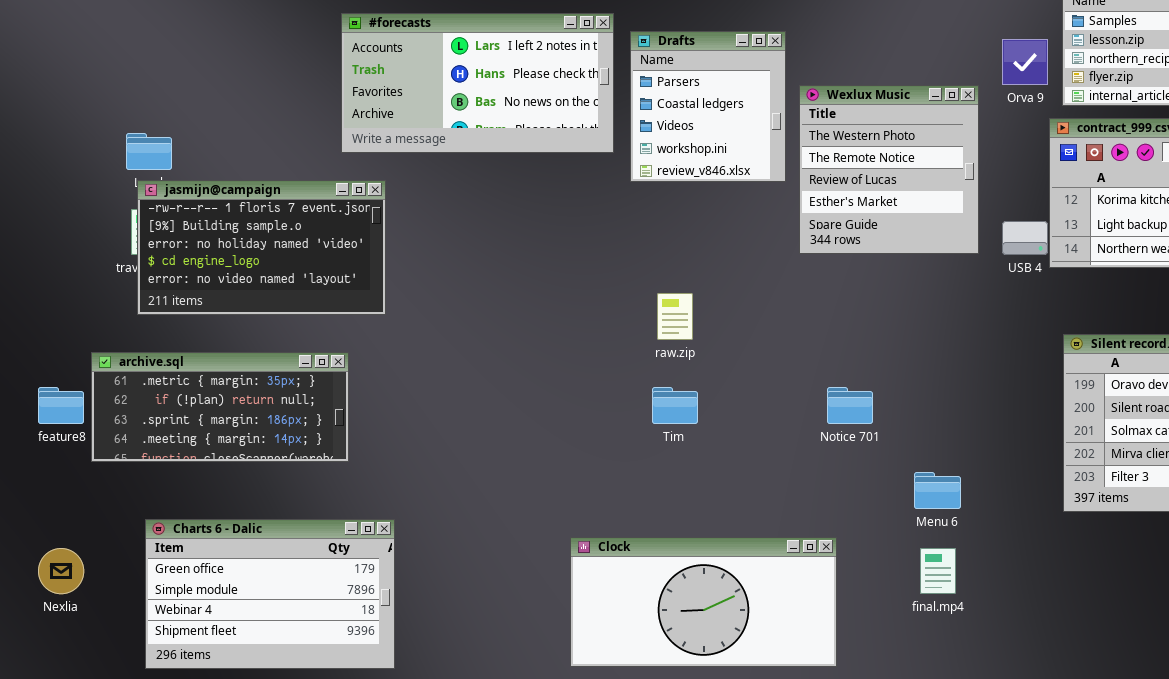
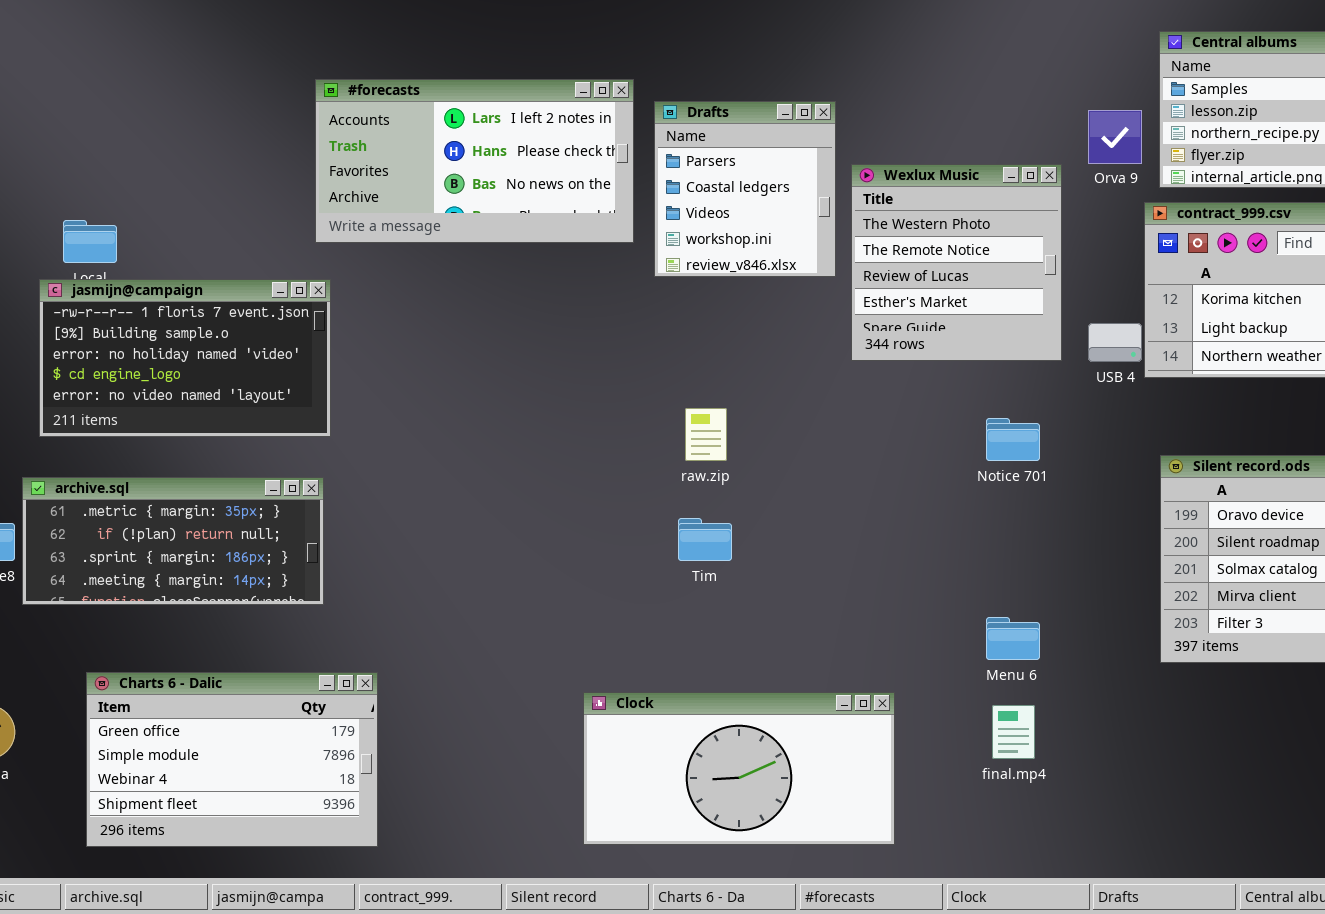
jasmijn@campaign: [137,180,386,315] -> [39,279,331,437], moved
Notice 701: [827,387,873,424] -> [986,418,1040,461], moved

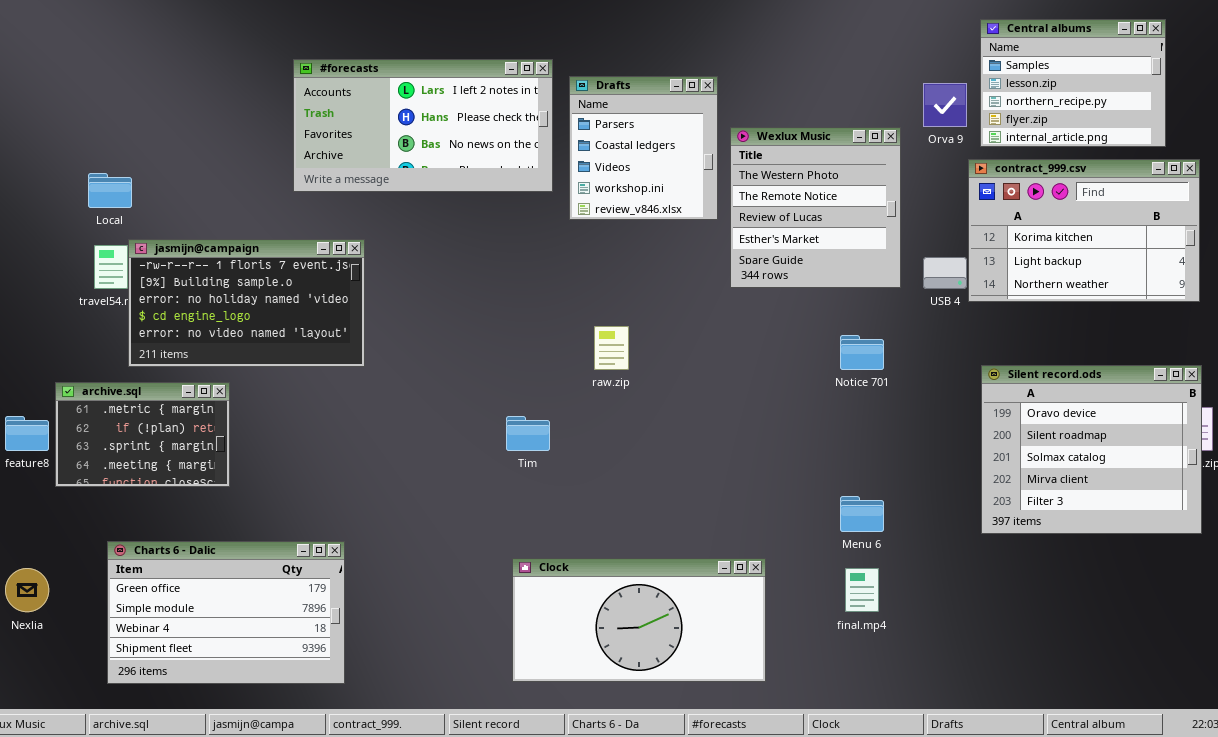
jasmijn@campaign: [39,279,331,437] -> [128,239,365,367], moved
archive.sql: [22,477,324,605] -> [55,382,230,487], resized
Tim: [678,518,732,561] -> [506,416,550,451], moved

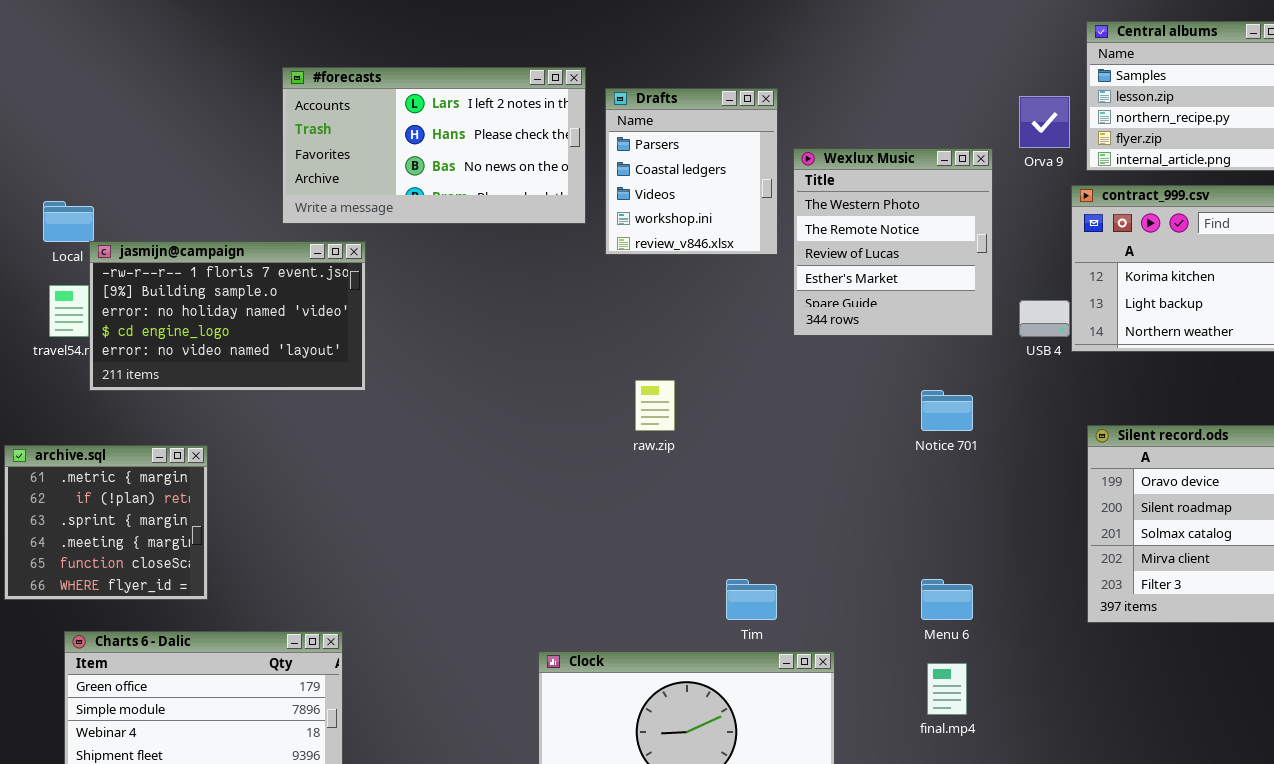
jasmijn@campaign: [128,239,365,367] -> [89,241,366,391], moved
archive.sql: [55,382,230,487] -> [4,445,208,600], resized
Tim: [506,416,550,451] -> [726,579,777,620], moved

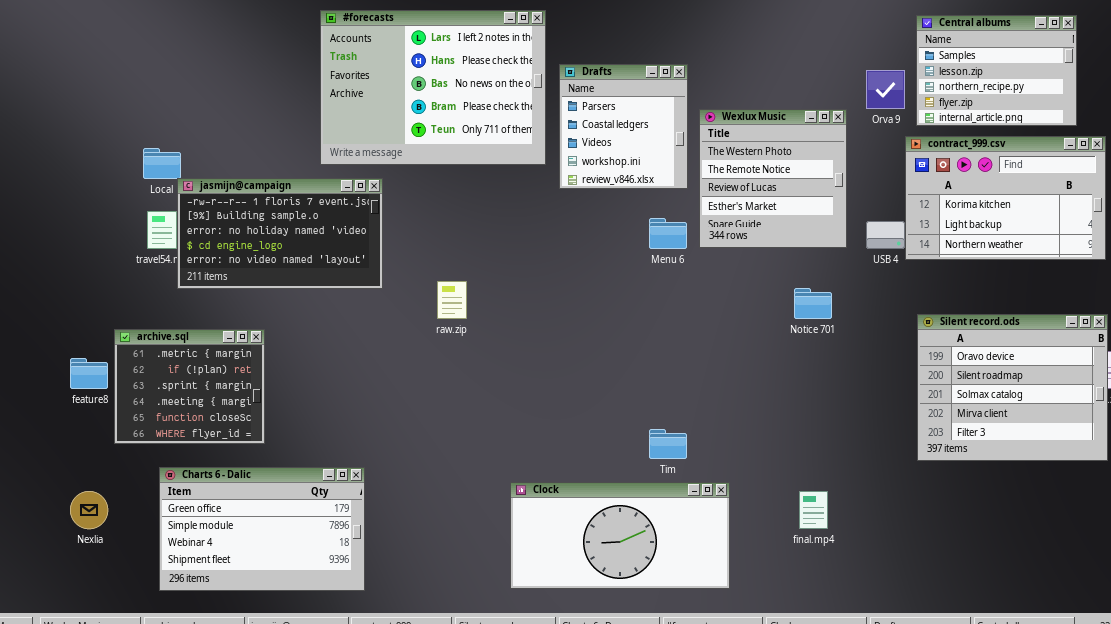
#forecasts: [282,67,586,224] -> [320,10,546,165], resized
raw.zip: [635,380,675,431] -> [437,281,467,319], moved
Menu 6: [921,579,973,620] -> [649,218,687,249], moved

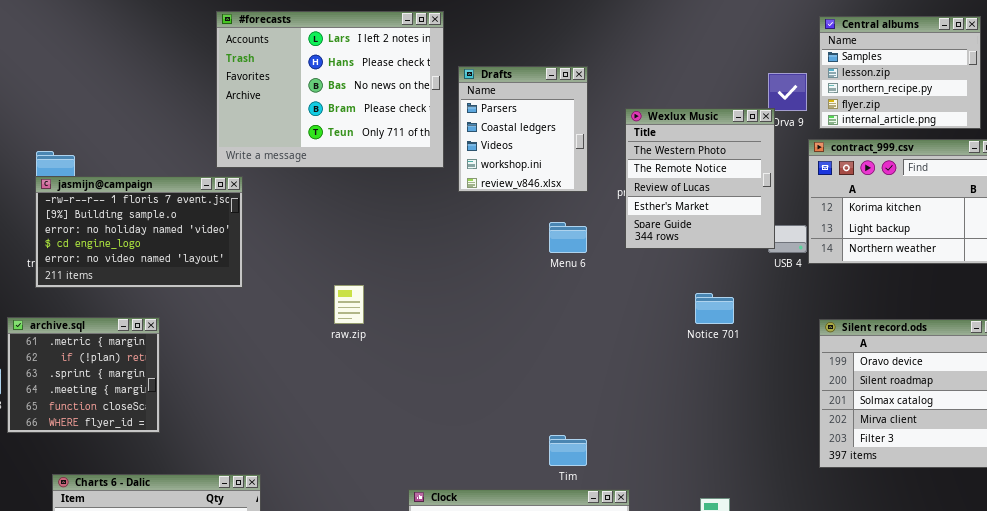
Wexlux Music: [699,109,847,248] -> [625,108,775,249], moved
jasmijn@campaign: [177,178,383,289] -> [35,176,243,288], moved
archive.sql: [114,329,265,444] -> [7,317,160,433], moved

